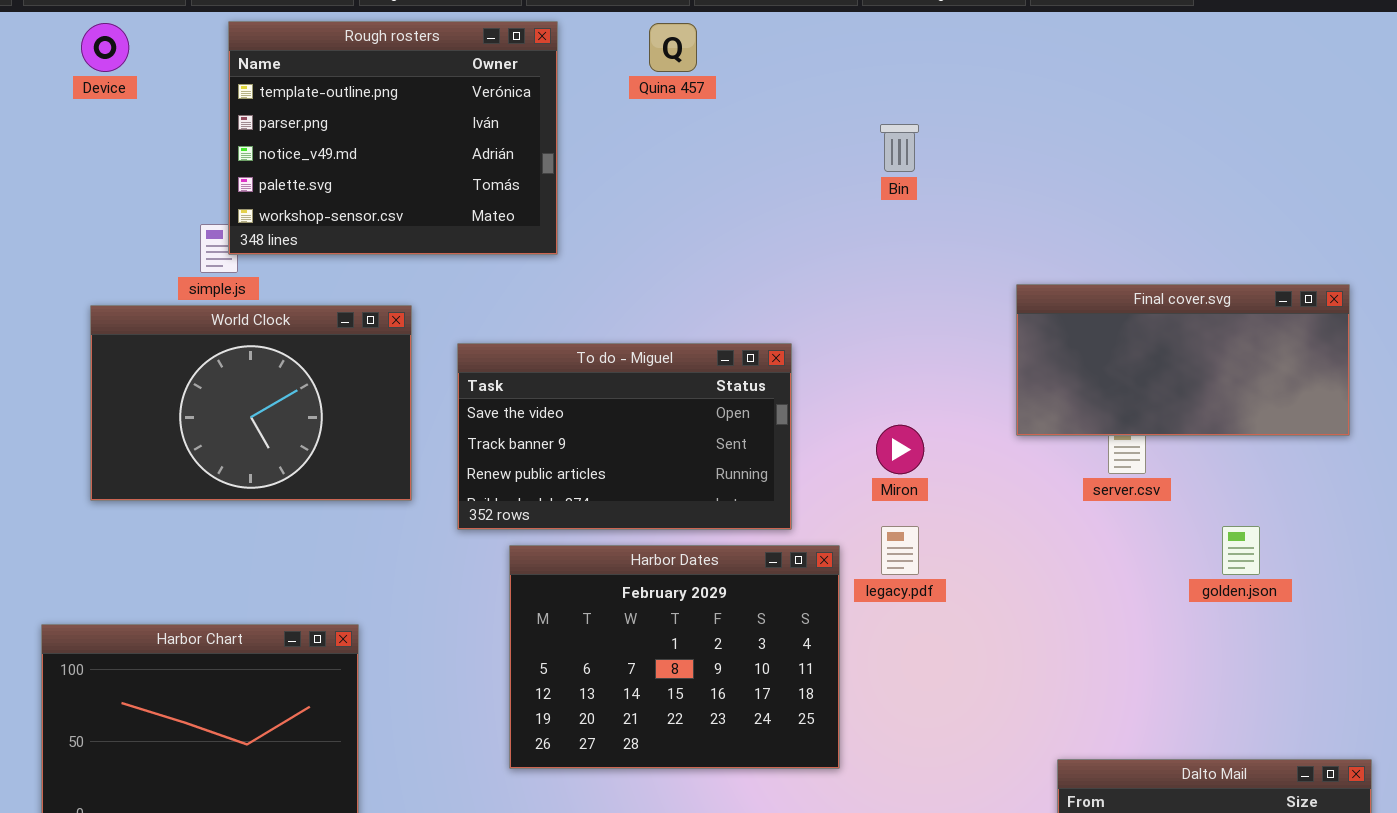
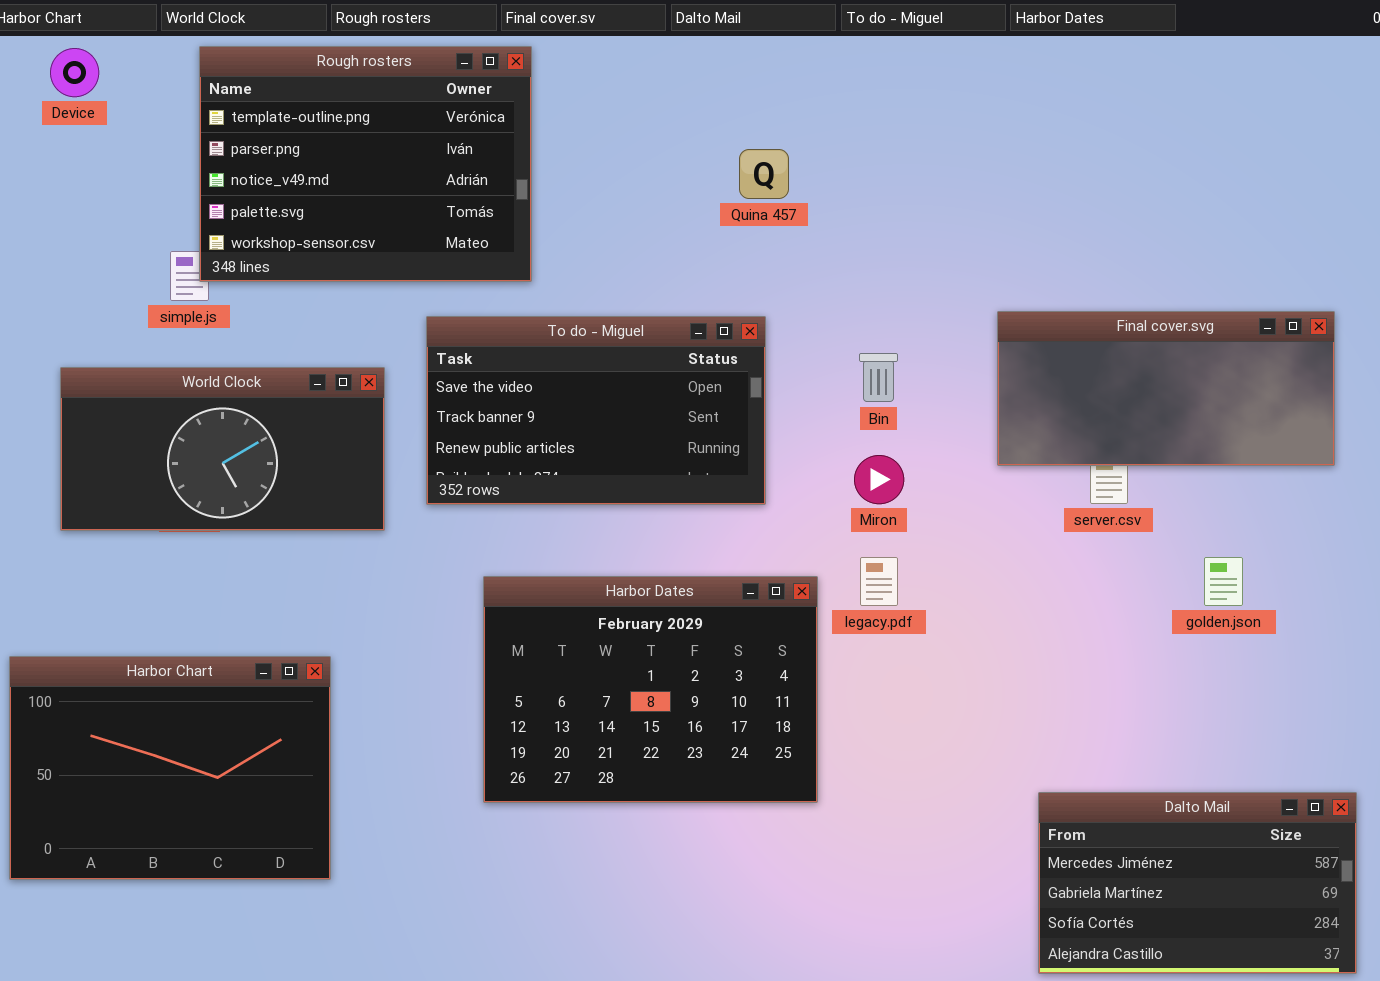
Quina 457: [649,23,697,72] -> [739,149,789,199], moved
Bin: [880,124,919,172] -> [859,353,898,402], moved
World Clock: [90,305,412,501] -> [60,367,385,531], resized
To do - Miguel: [457,343,792,530] -> [426,316,766,505], moved

